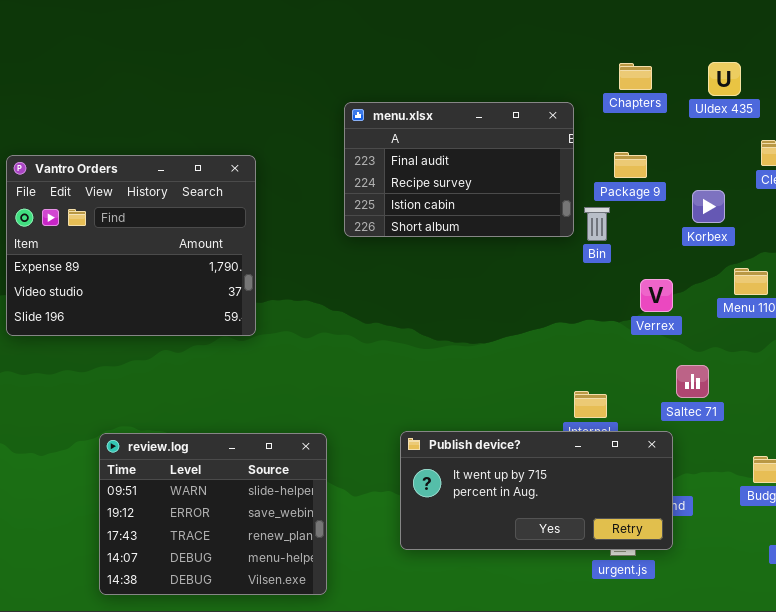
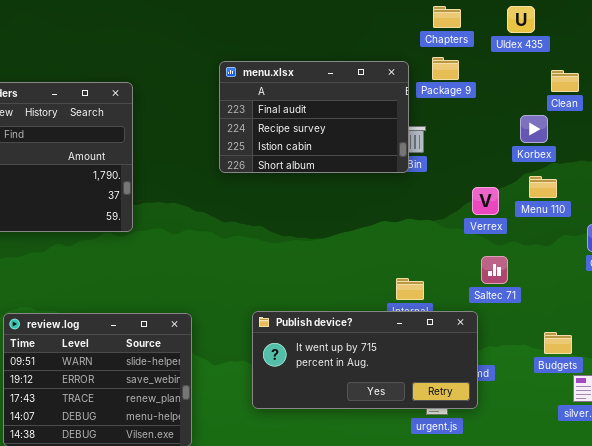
menu.xlsx: [344,102,574,237] -> [219,61,409,173], moved
Package 9: [614,152,647,178] -> [432,57,459,80], moved
Korbex: [692,190,725,223] -> [520,115,548,143], moved
Verrex: [640,279,673,312] -> [472,187,499,215], moved

